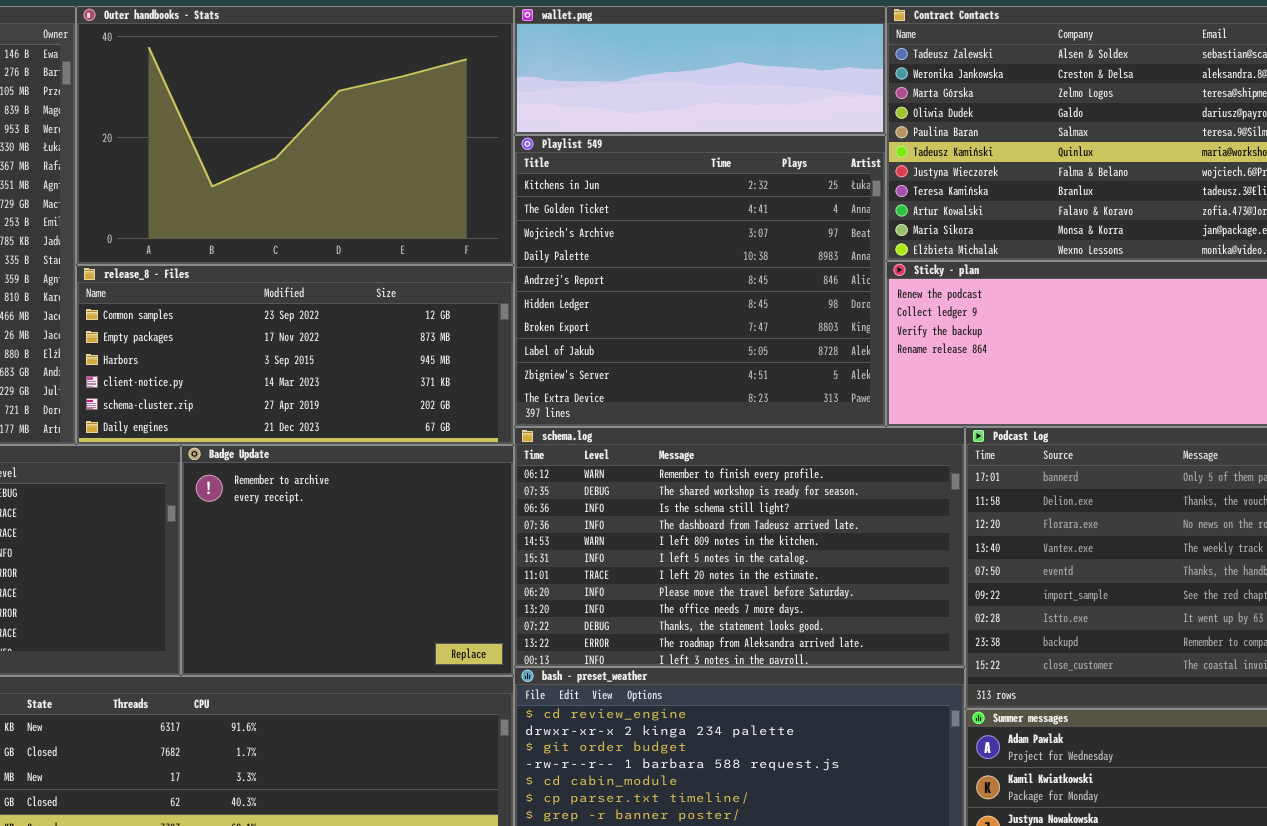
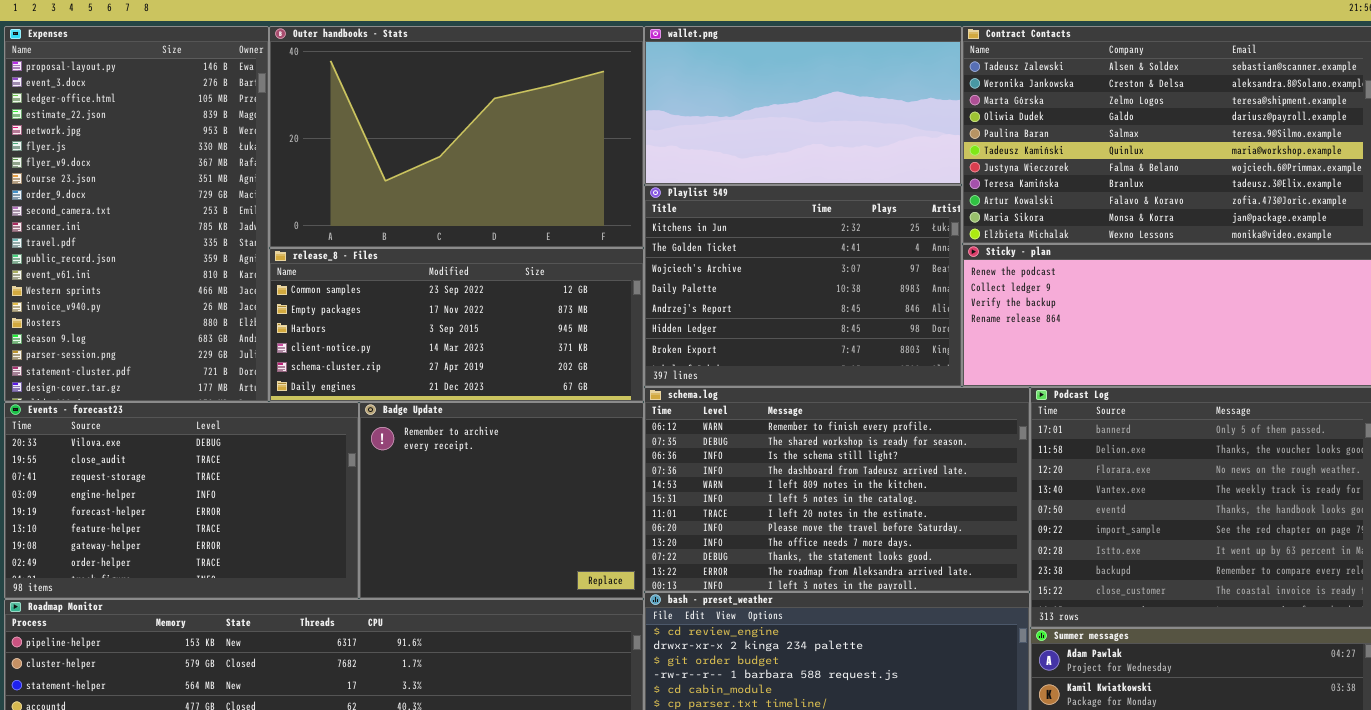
wallet.png: [514,6,886,135] -> [644,26,962,185], resized
Playlist 549: [514,135,886,427] -> [644,185,962,387], resized

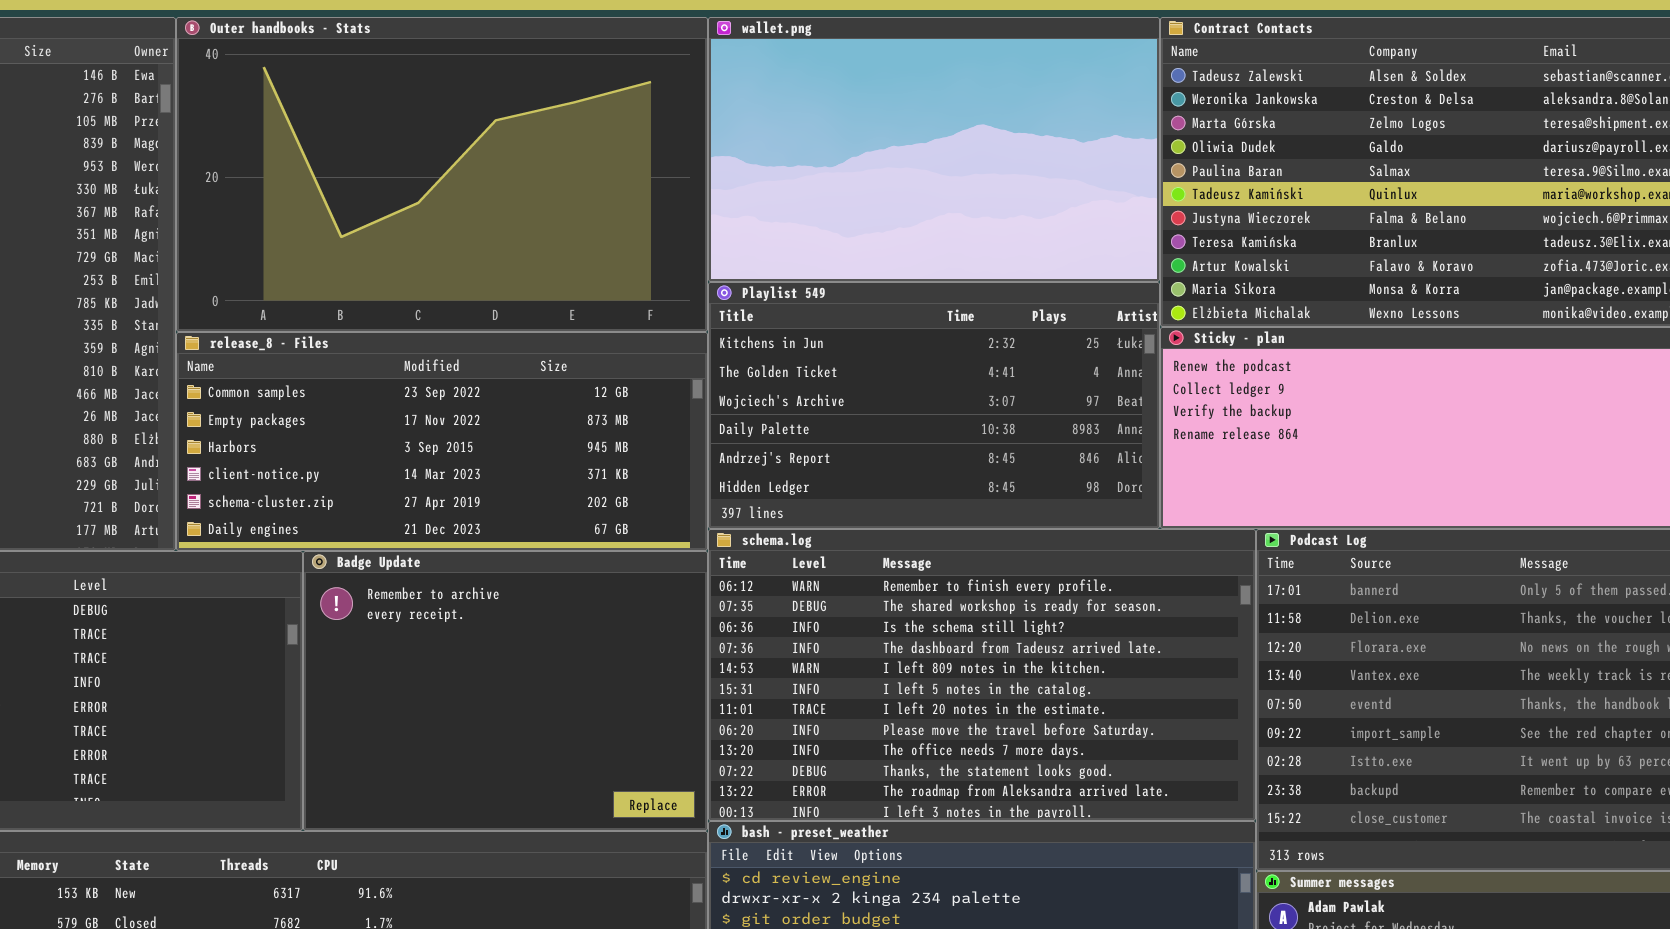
wallet.png: [644,26,962,185] -> [708,17,1160,282], resized
Playlist 549: [644,185,962,387] -> [708,282,1160,529], resized

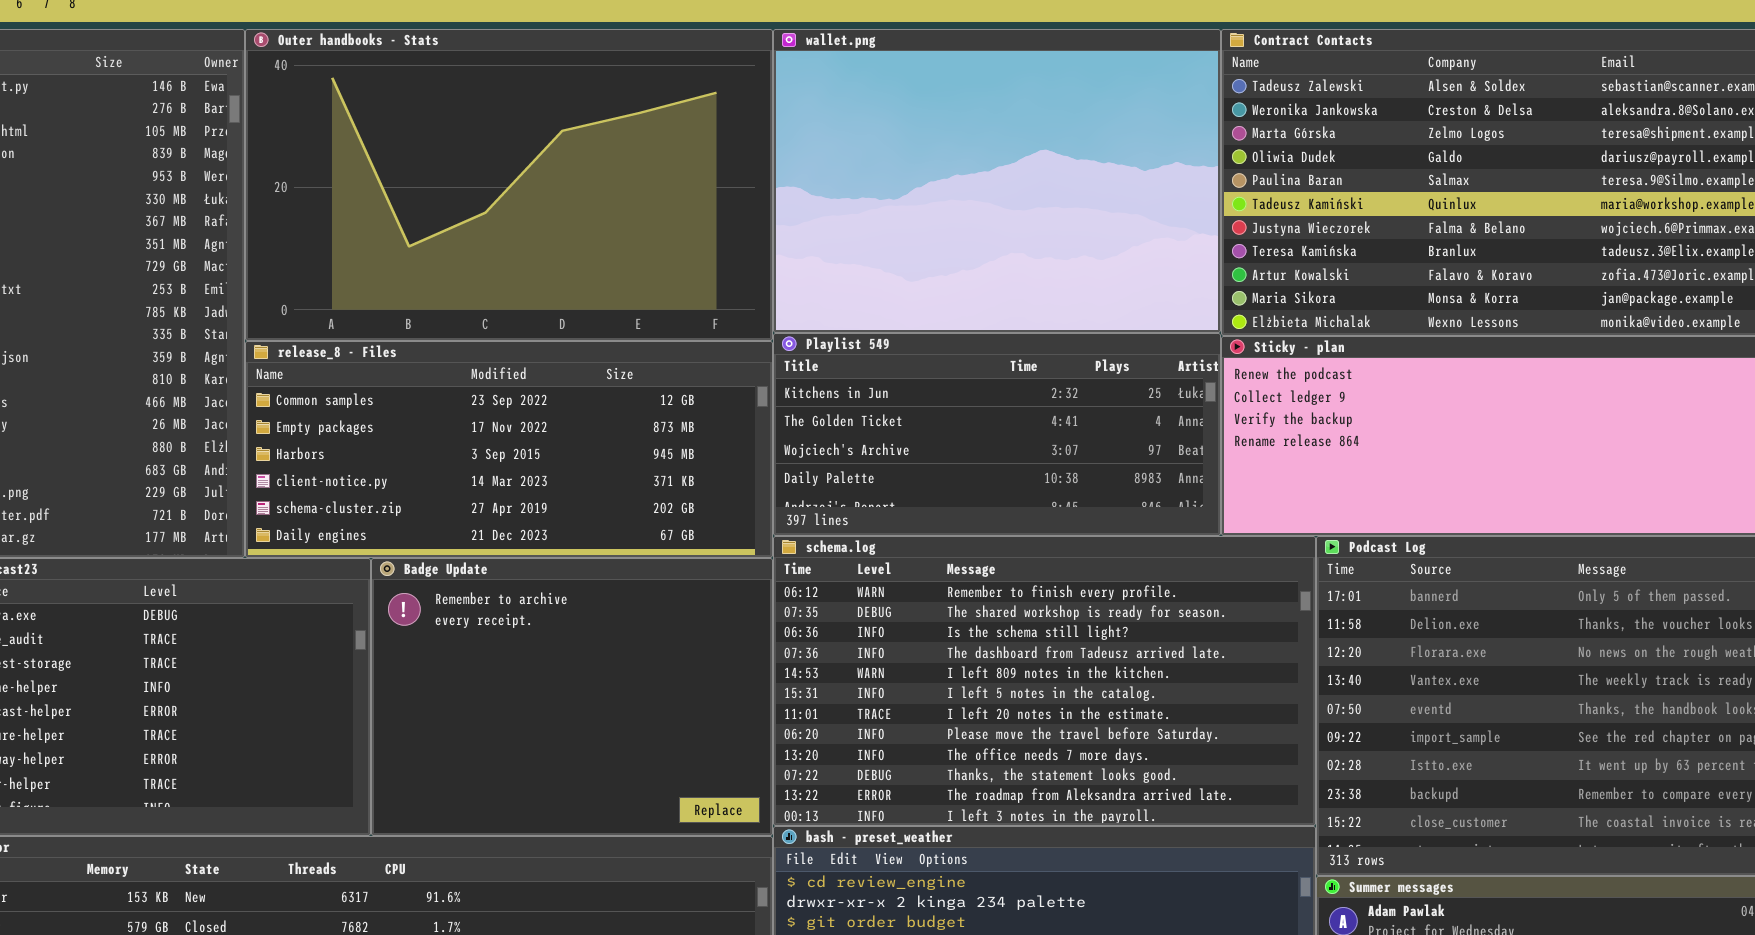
wallet.png: [708,17,1160,282] -> [773,29,1221,333], resized
Playlist 549: [708,282,1160,529] -> [773,333,1221,536], resized

